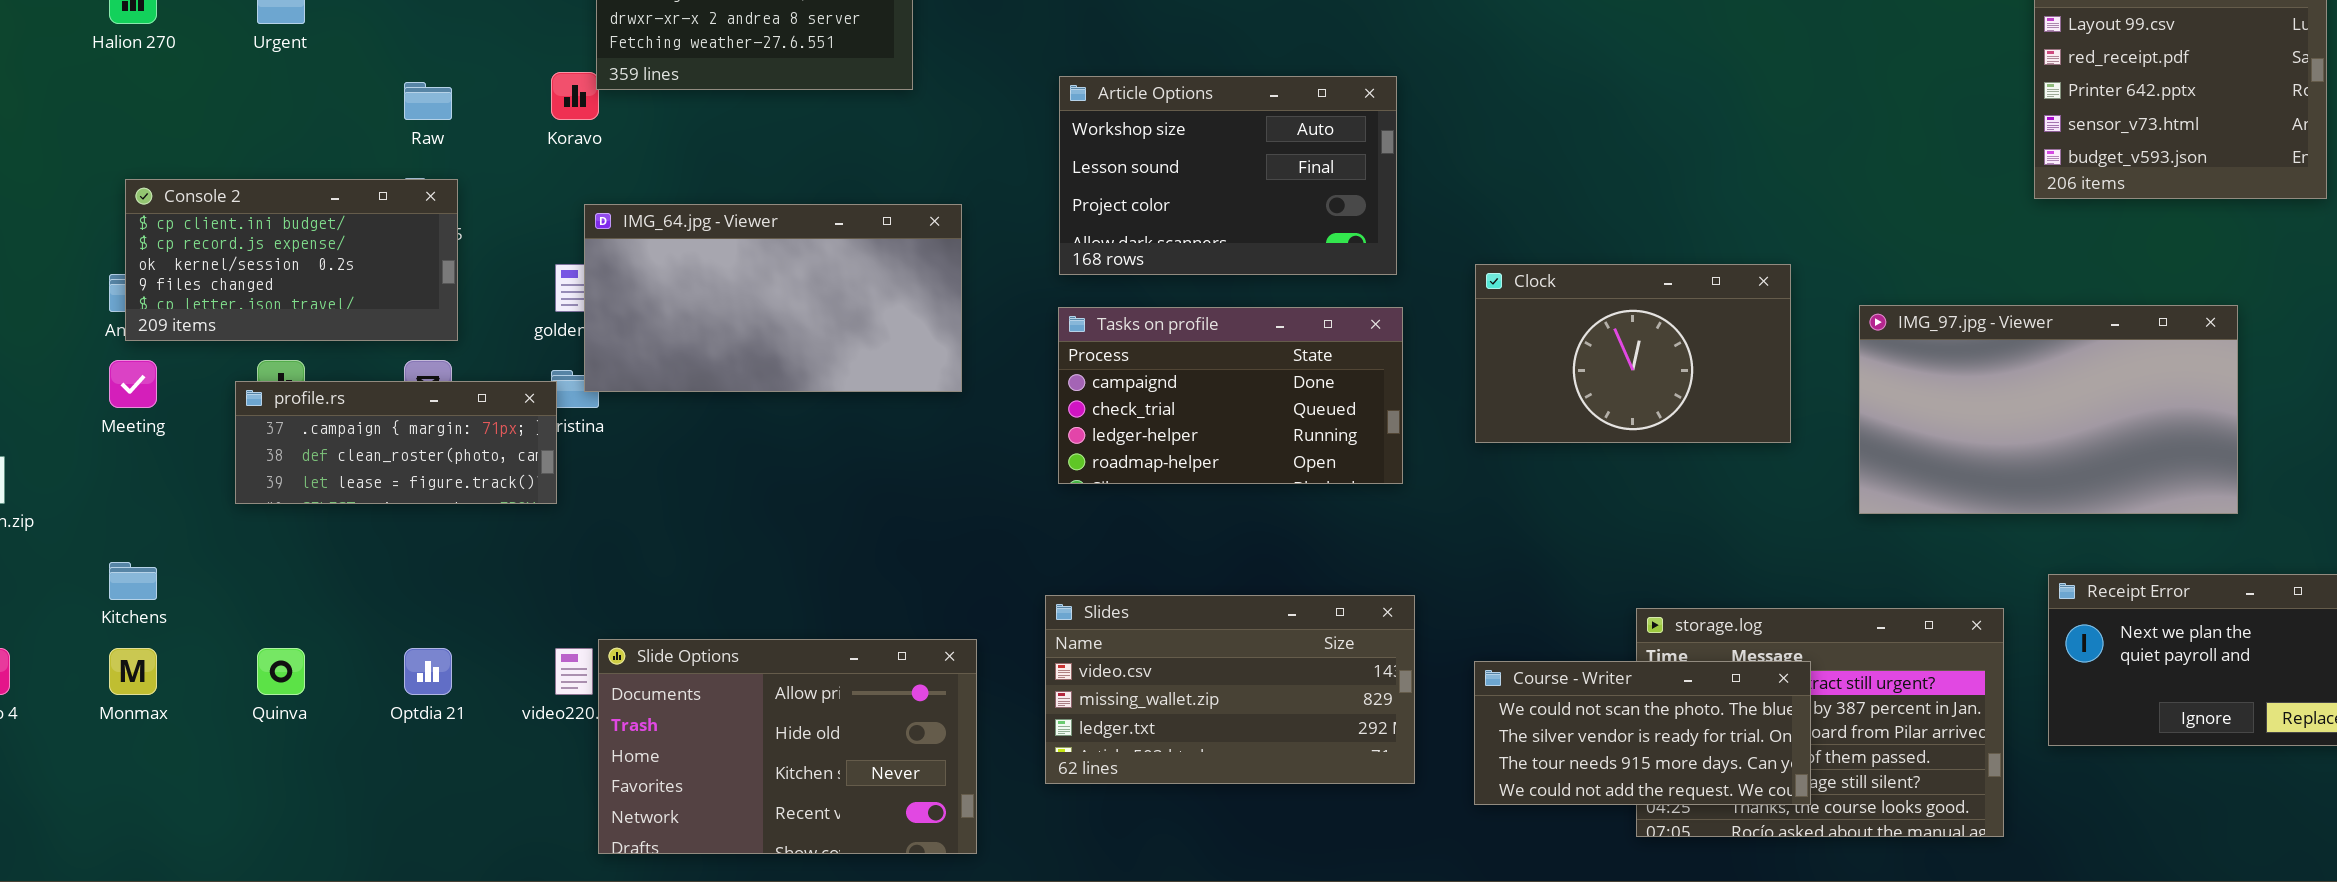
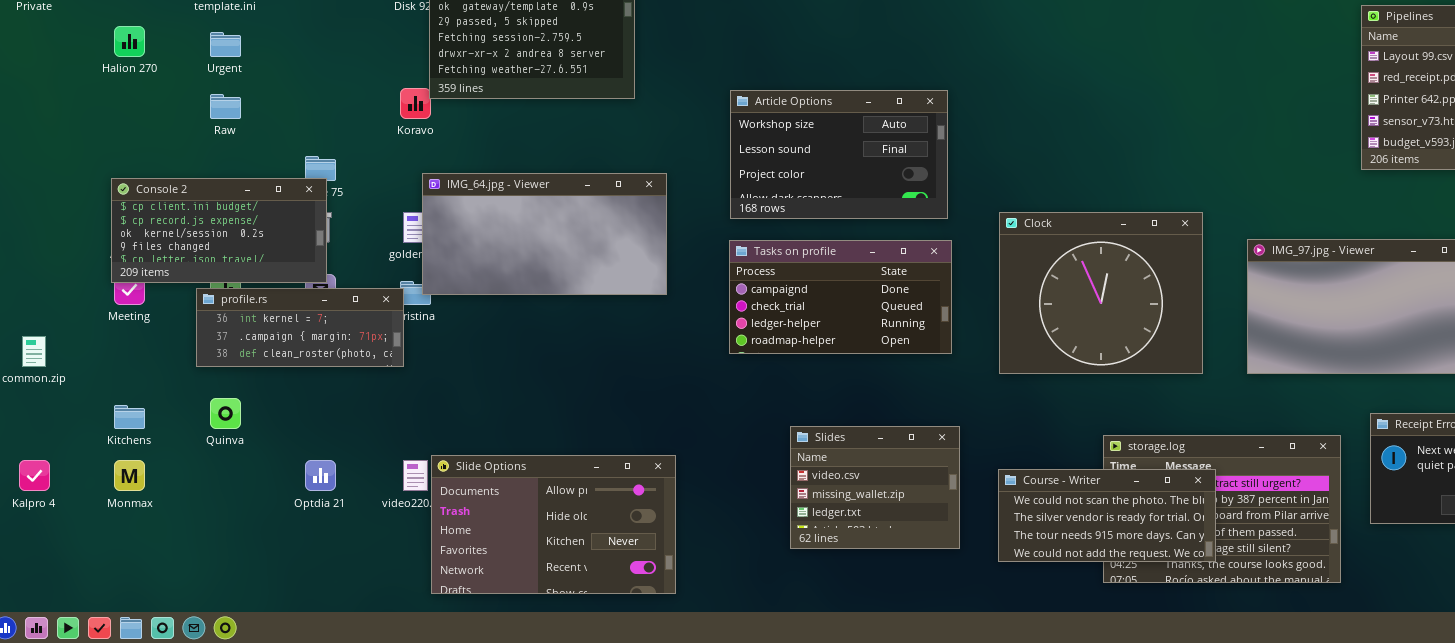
Raw: [404,82,452,120] -> [210,94,241,119], moved
Console 2: [125,179,458,341] -> [111,178,327,283], moved
Clock: [1475,264,1791,443] -> [999,212,1203,374], resized
profile.rs: [235,381,557,504] -> [196,288,404,367], scrolled up 1 row
Slides: [1045,595,1415,784] -> [790,426,960,549], resized
Quinva: [257,648,305,695] -> [210,398,241,429], moved

